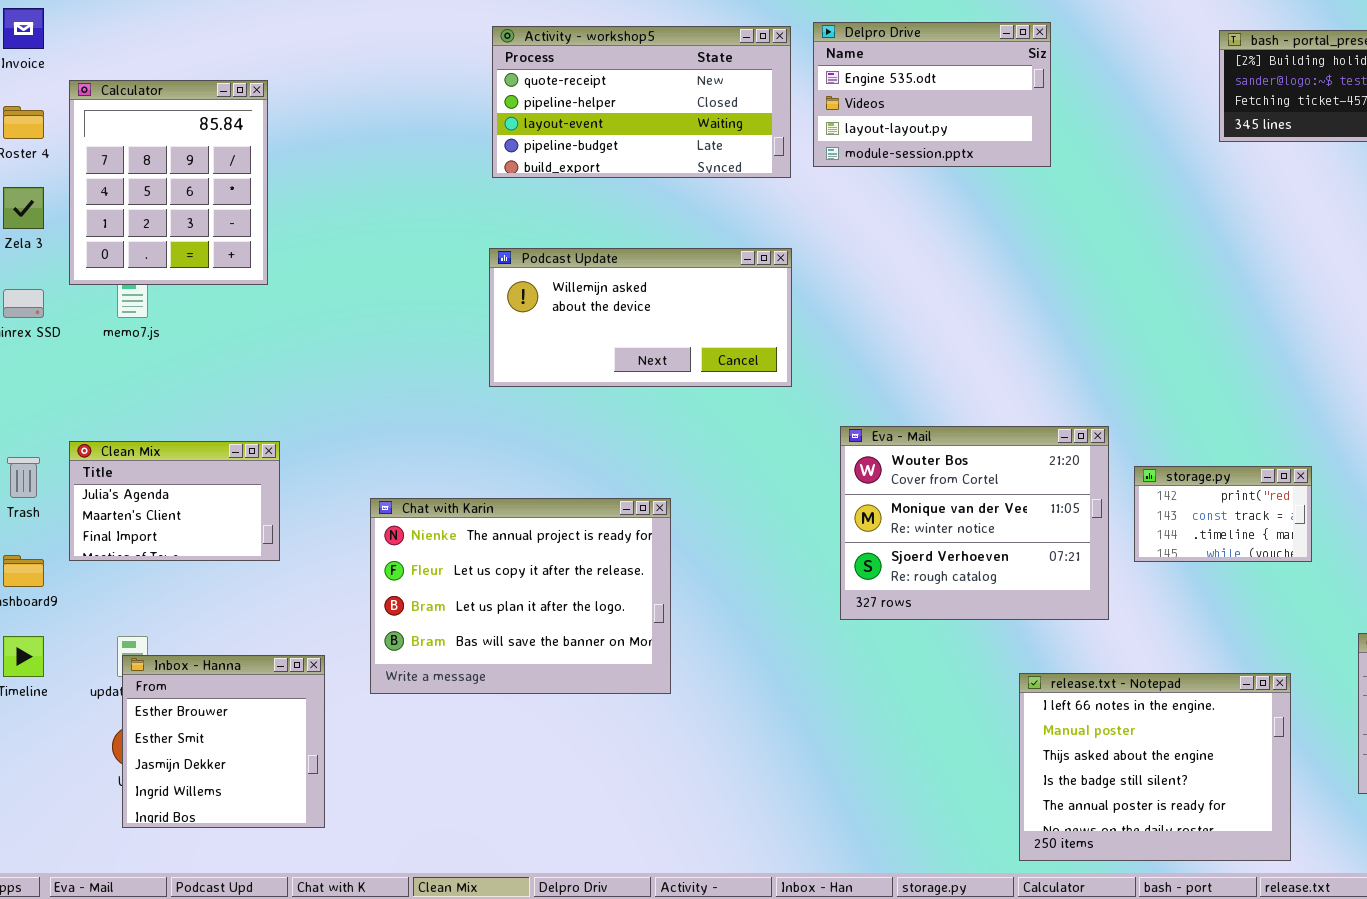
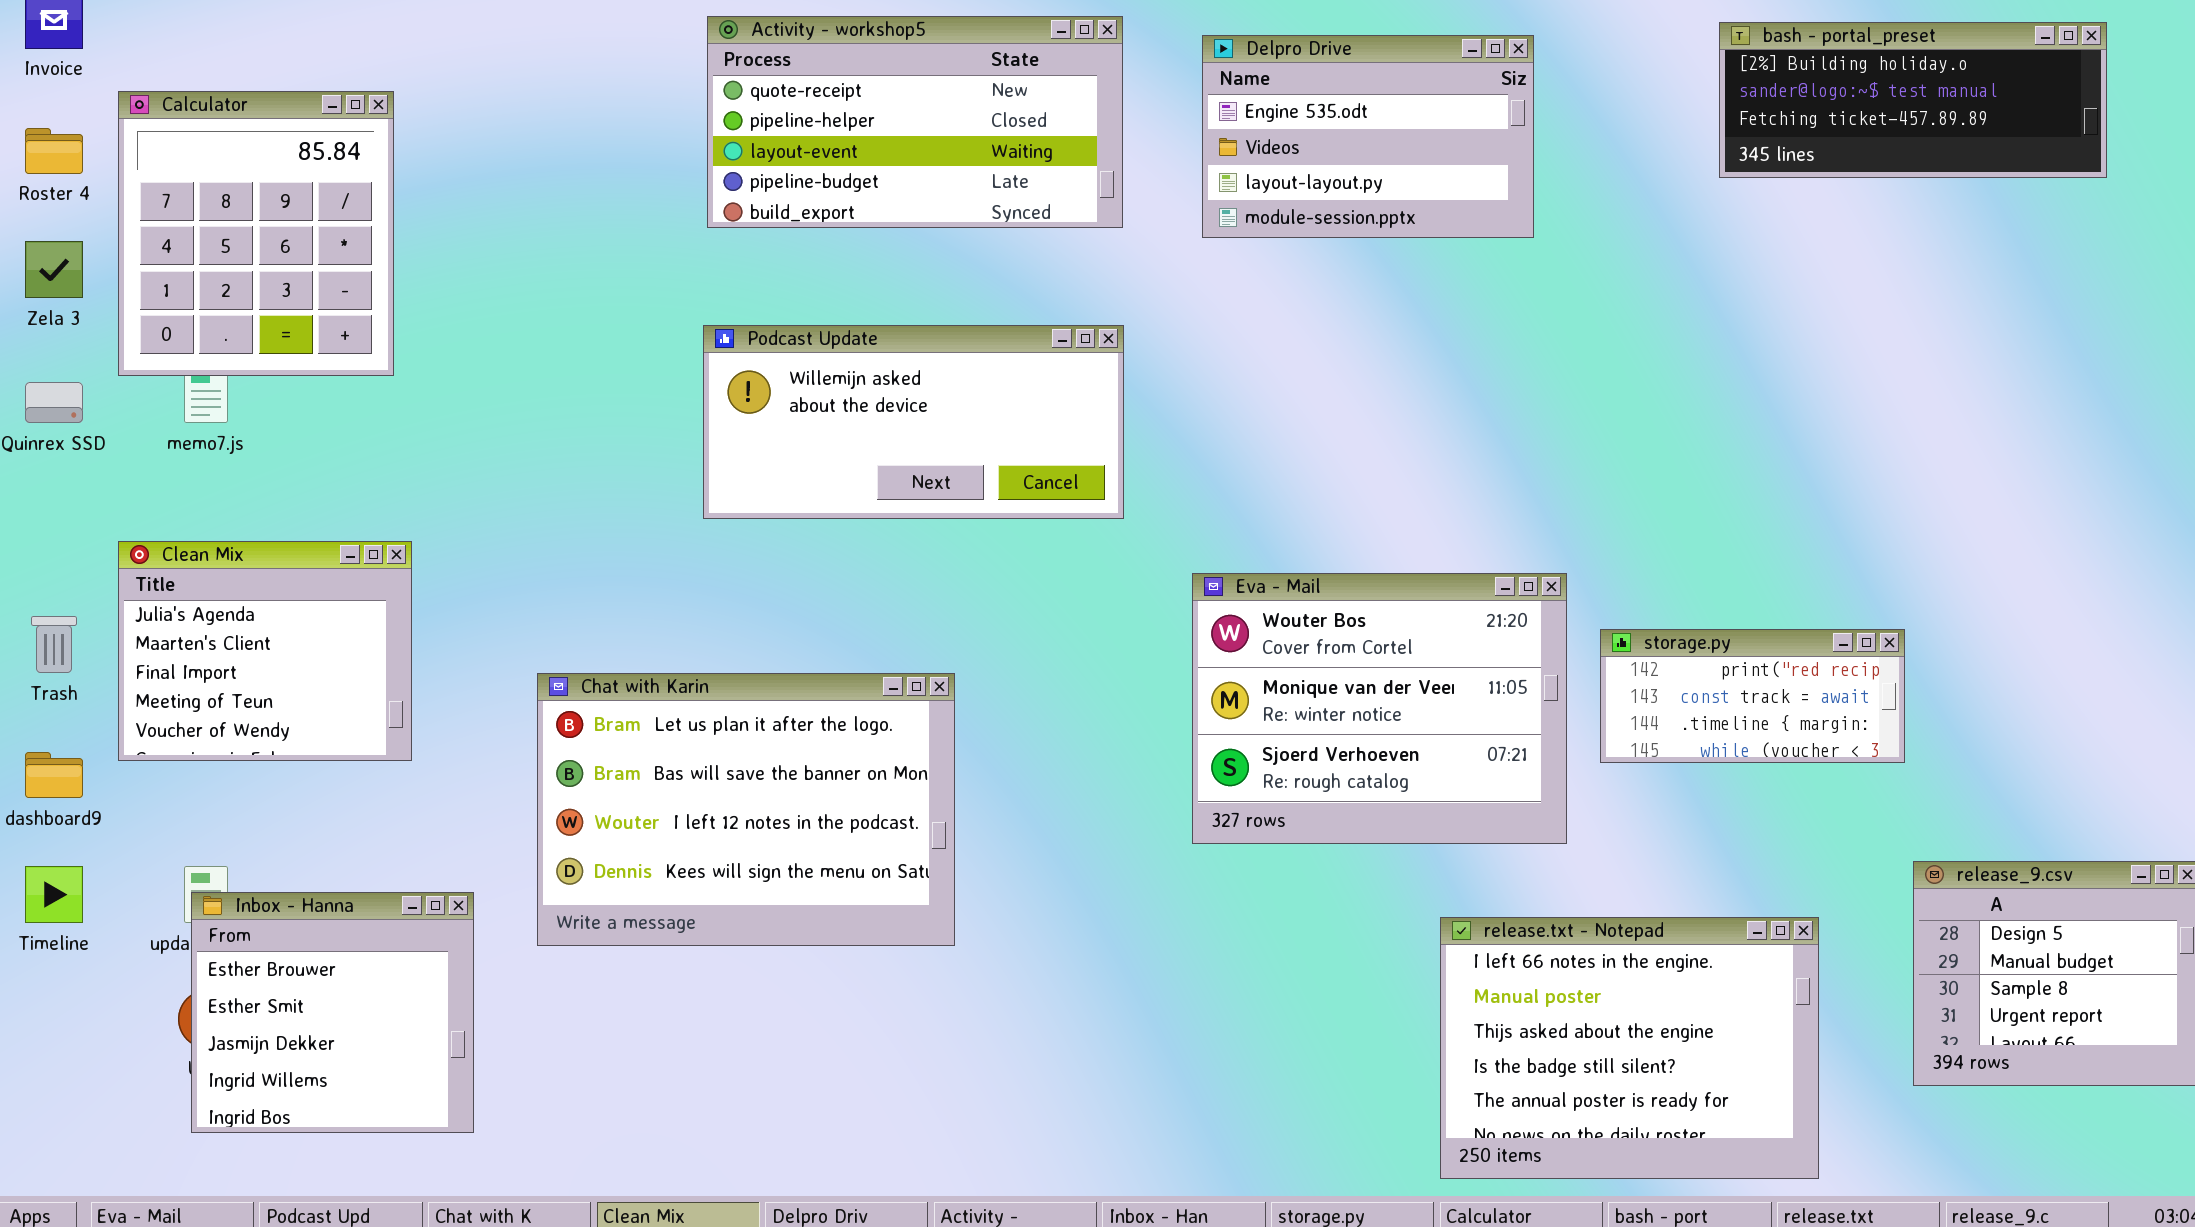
Delpro Drive: [813,22,1051,167] -> [1202,35,1534,238], moved
Clean Mix: [69,441,280,561] -> [118,541,412,761], resized
storage.py: [1134,466,1312,562] -> [1600,629,1905,763], resized
Chat with Karin: [370,498,671,694] -> [537,673,955,946], scrolled down 2 rows

